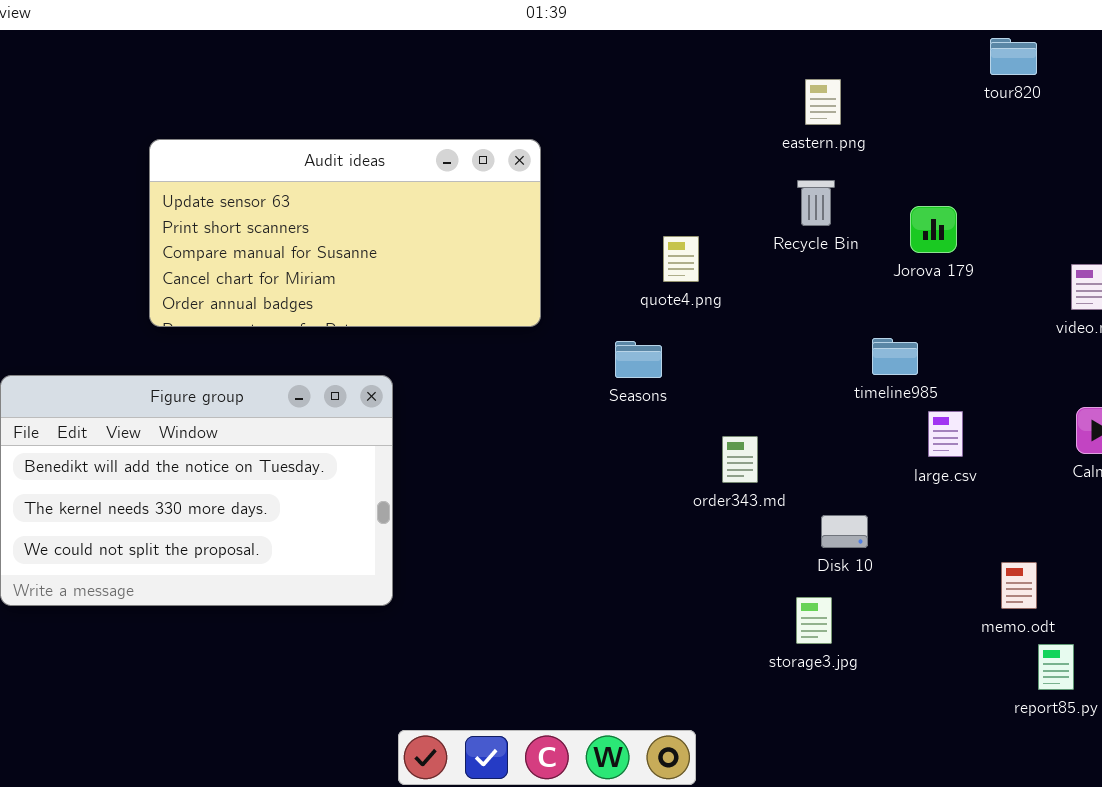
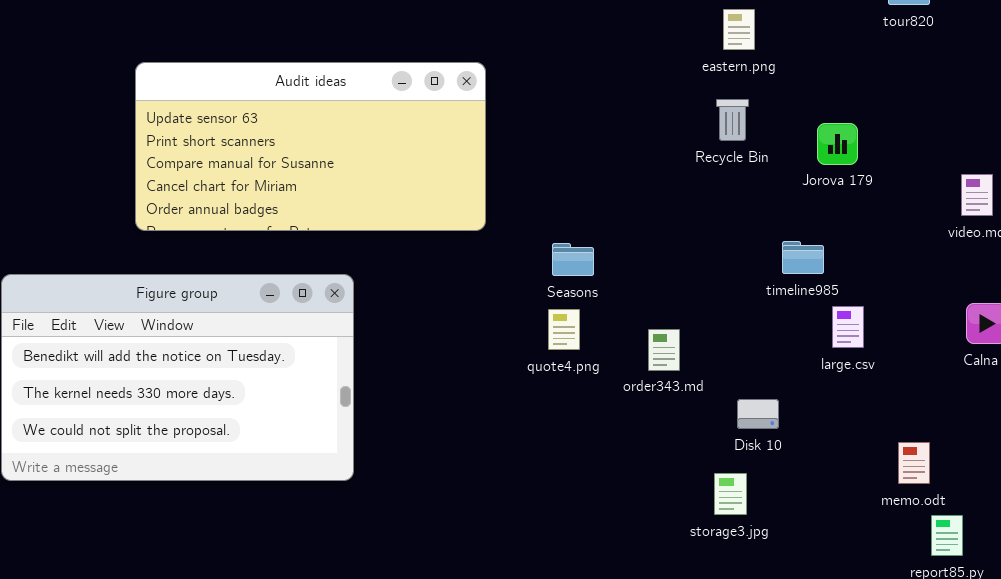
quote4.png: [663,236,699,282] -> [548,309,580,350], moved

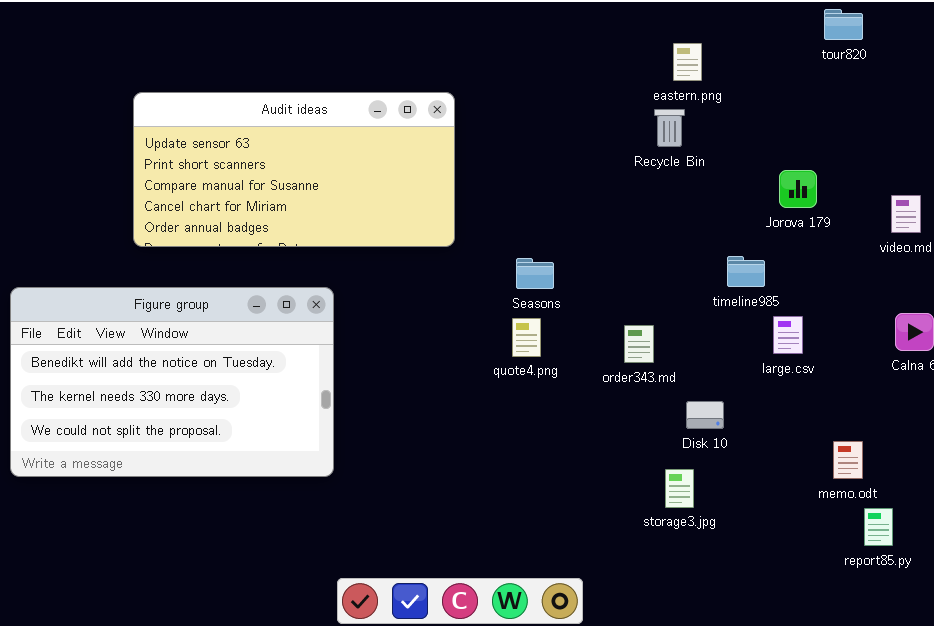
Recycle Bin: [716,99,749,141] -> [654,109,685,147], moved
Jorova 179: [817,123,858,165] -> [779,170,817,208], moved
order343.md: [648,329,680,371] -> [624,325,654,363], moved

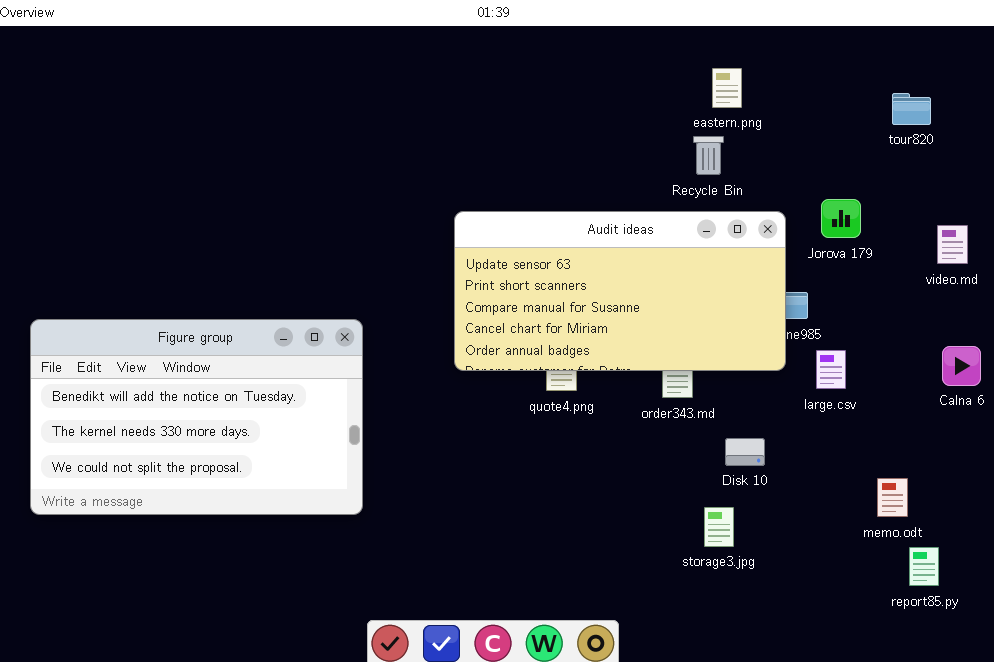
tour820: [824,9,863,40] -> [892,93,931,125], moved
Audit ideas: [133,92,455,247] -> [454,211,786,371], moved

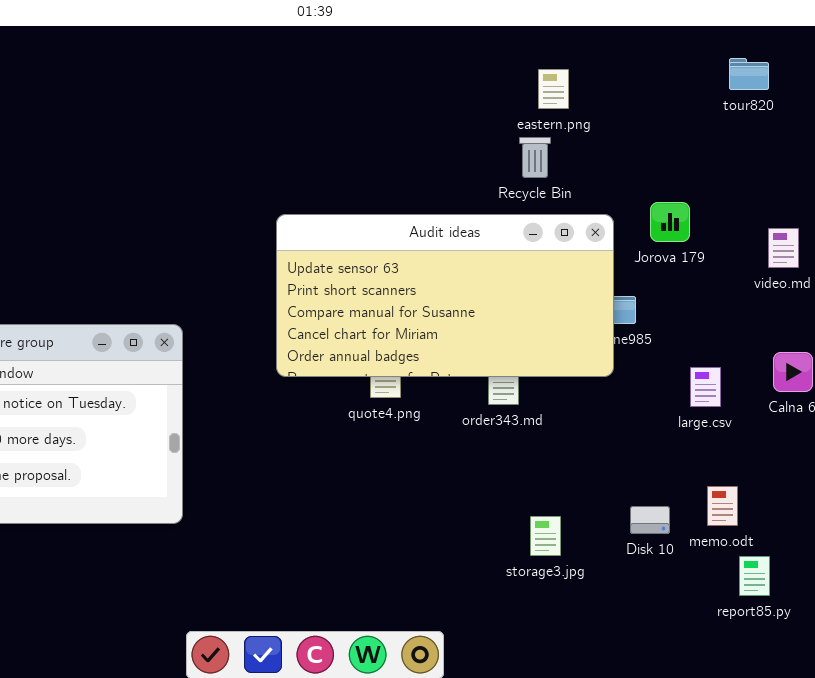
tour820: [892,93,931,125] -> [729,58,769,90], moved
large.csv: [816,350,846,389] -> [690,367,721,407], moved
Disk 10: [725,438,765,466] -> [630,506,670,534], moved

